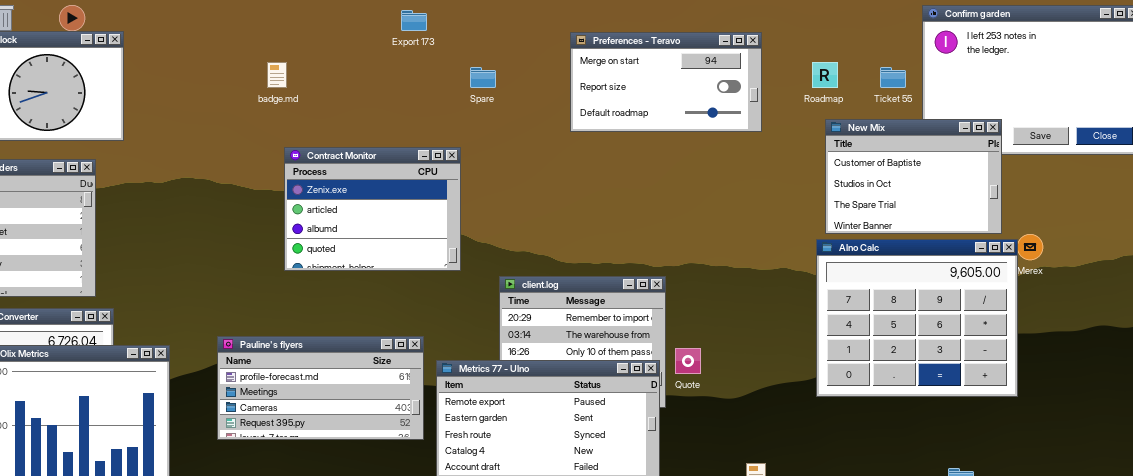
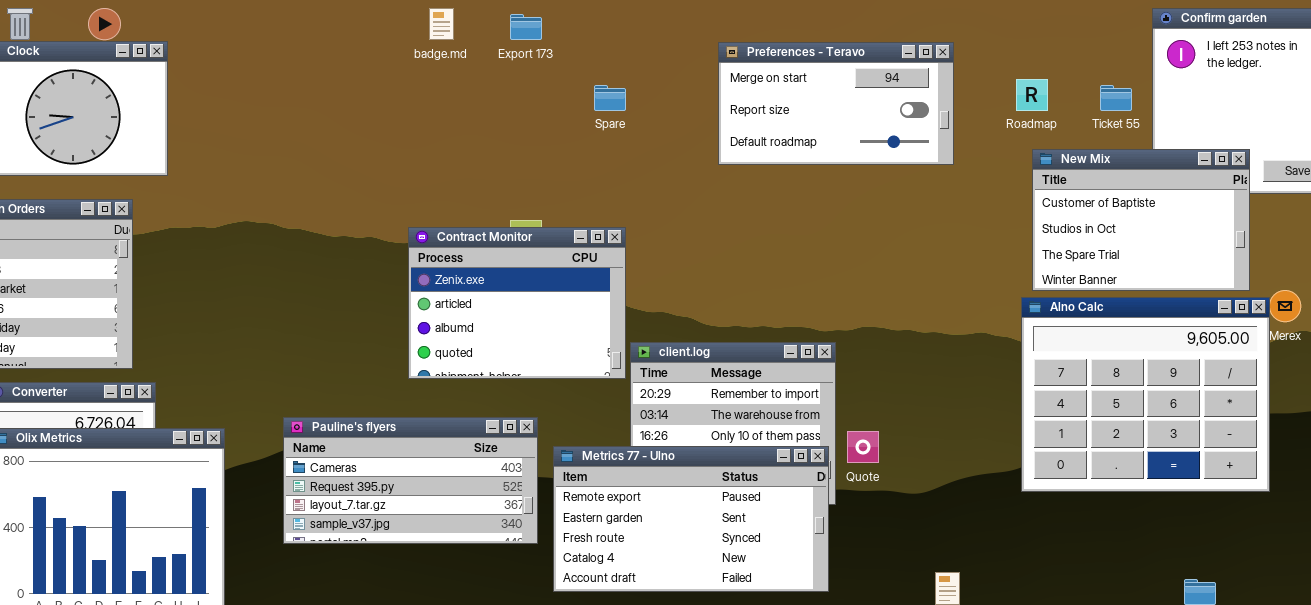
badge.md: [267,62,287,88] -> [429,8,454,40], moved
Contract Monitor: [284,147,461,271] -> [408,227,626,379], moved
Pauline's flyers: [217,336,424,440] -> [283,417,538,544], scrolled down 2 rows

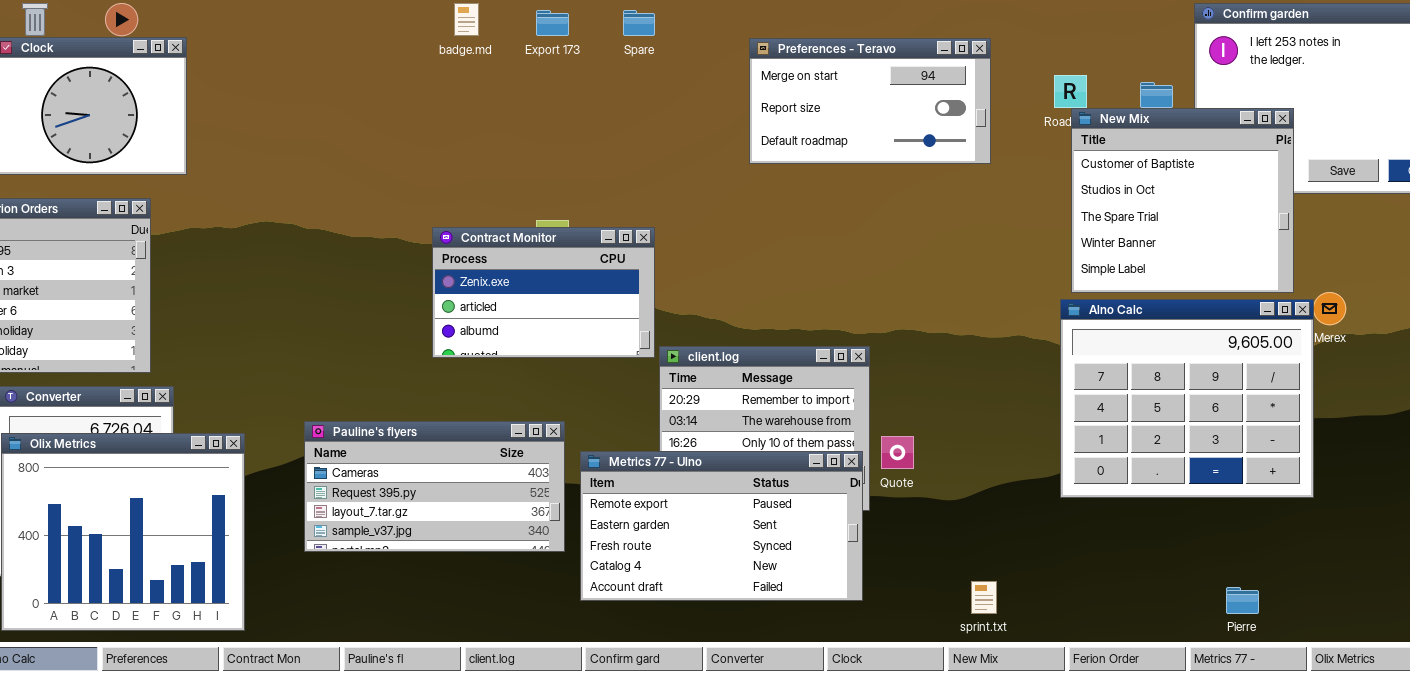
Spare: [594,85,626,111] -> [623,10,655,36], moved
New Mix: [1032,149,1250,291] -> [1071,108,1294,293], resized
Contract Monitor: [408,227,626,379] -> [432,227,655,358], resized

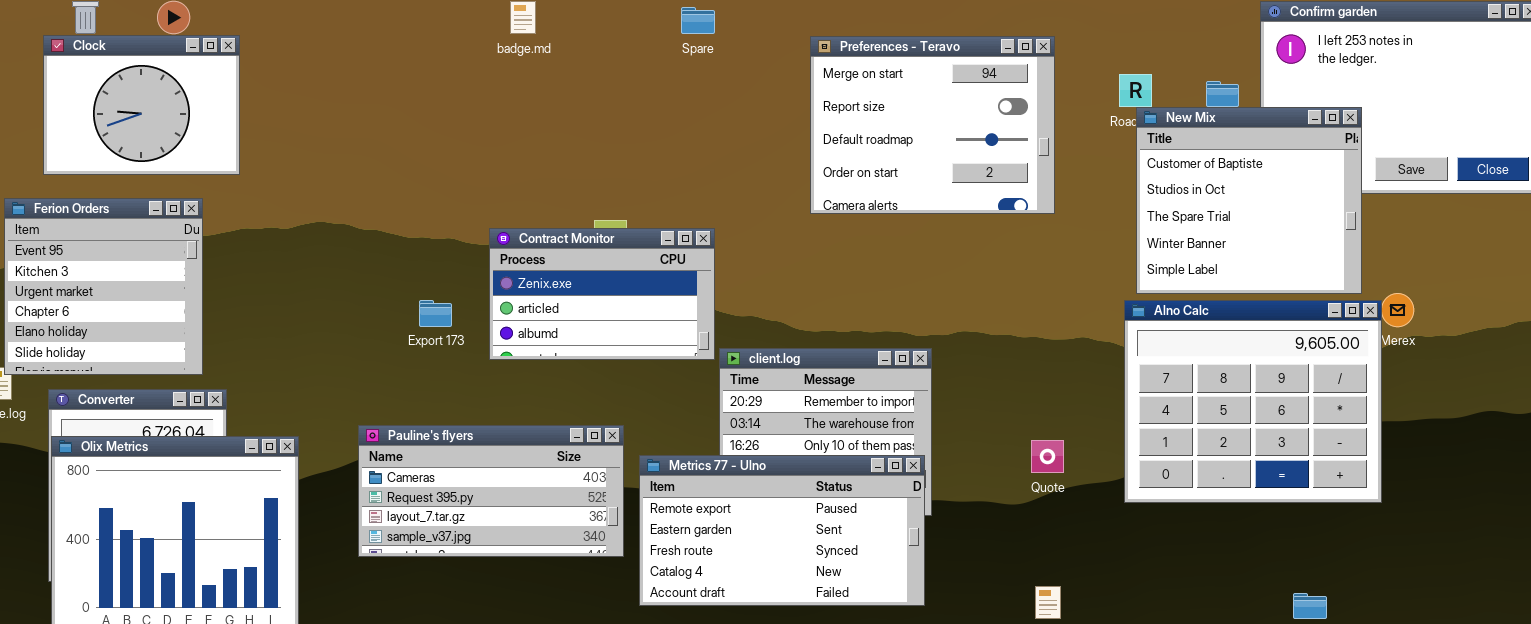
Export 173: [536,10,569,36] -> [419,300,452,327], moved
Preferences - Teravo: [749,38,991,164] -> [810,36,1055,214], resized
Quote: [881,436,914,469] -> [1031,440,1064,473], moved

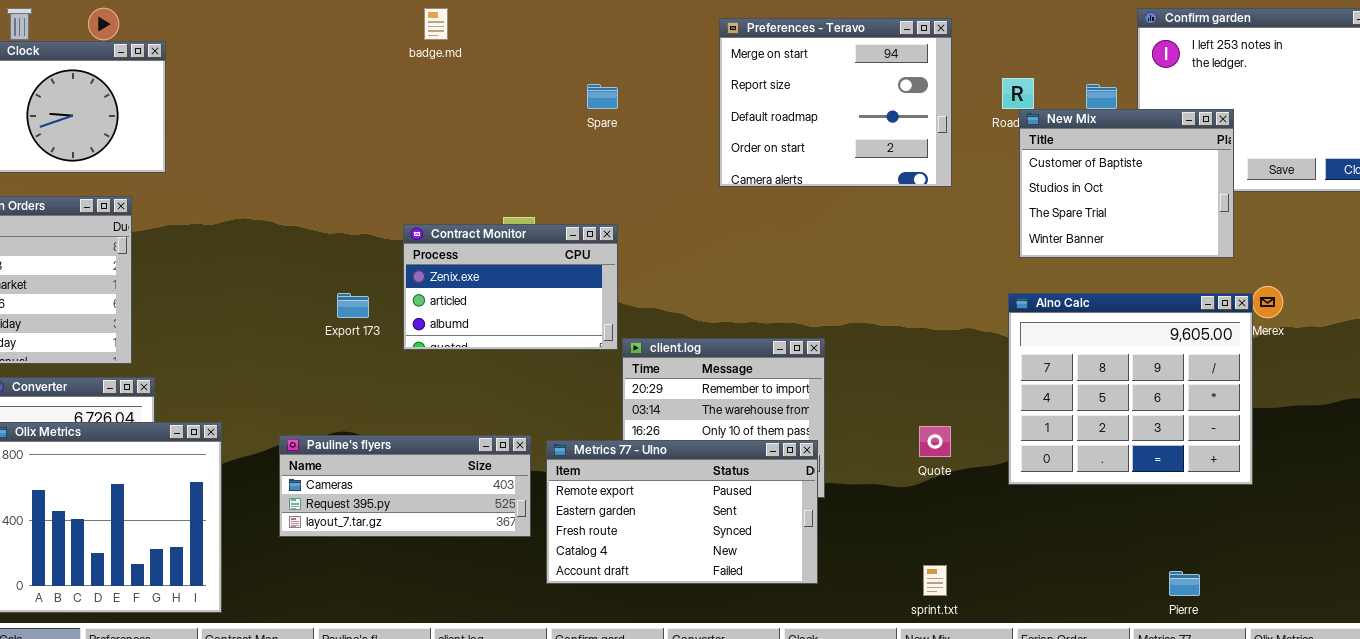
Spare: [681,7,715,34] -> [587,84,618,109], moved
Preferences - Teravo: [810,36,1055,214] -> [719,18,952,187], moved
New Mix: [1136,107,1362,294] -> [1019,109,1234,258], resized
Pauline's flyers: [358,425,624,557] -> [279,435,531,537], resized

